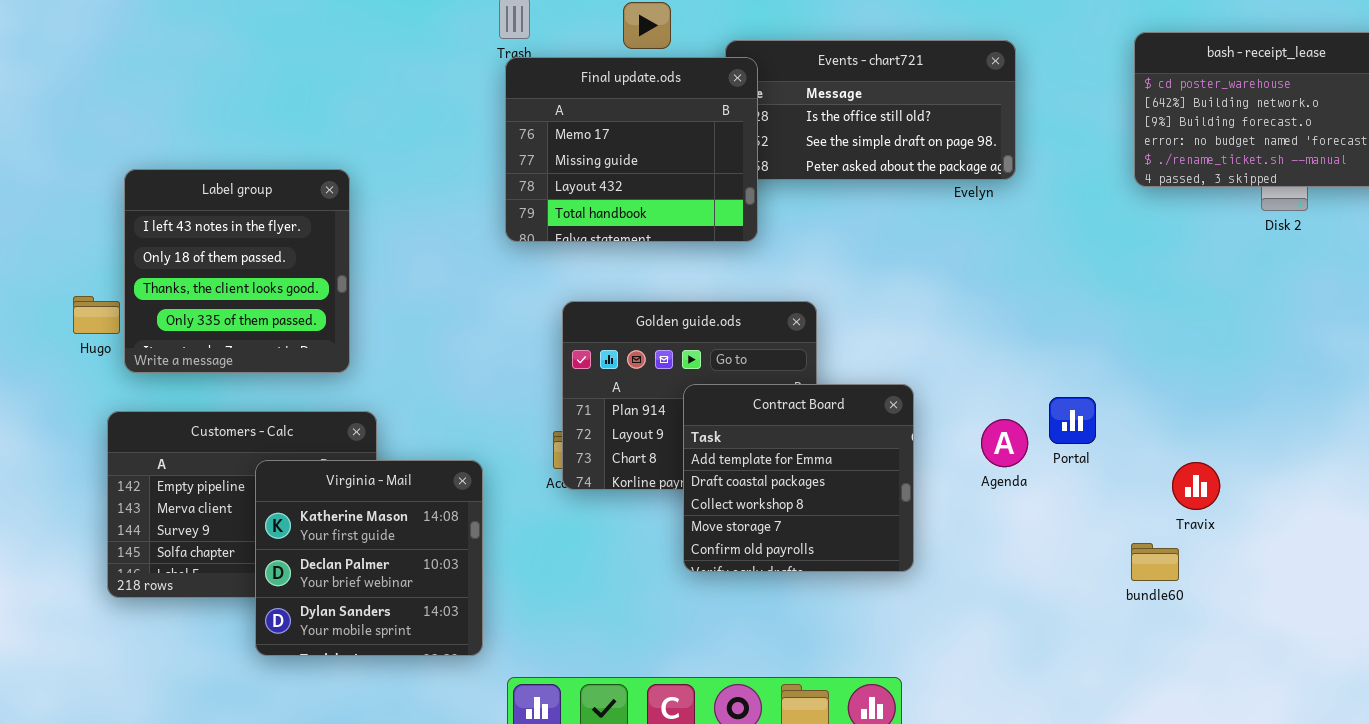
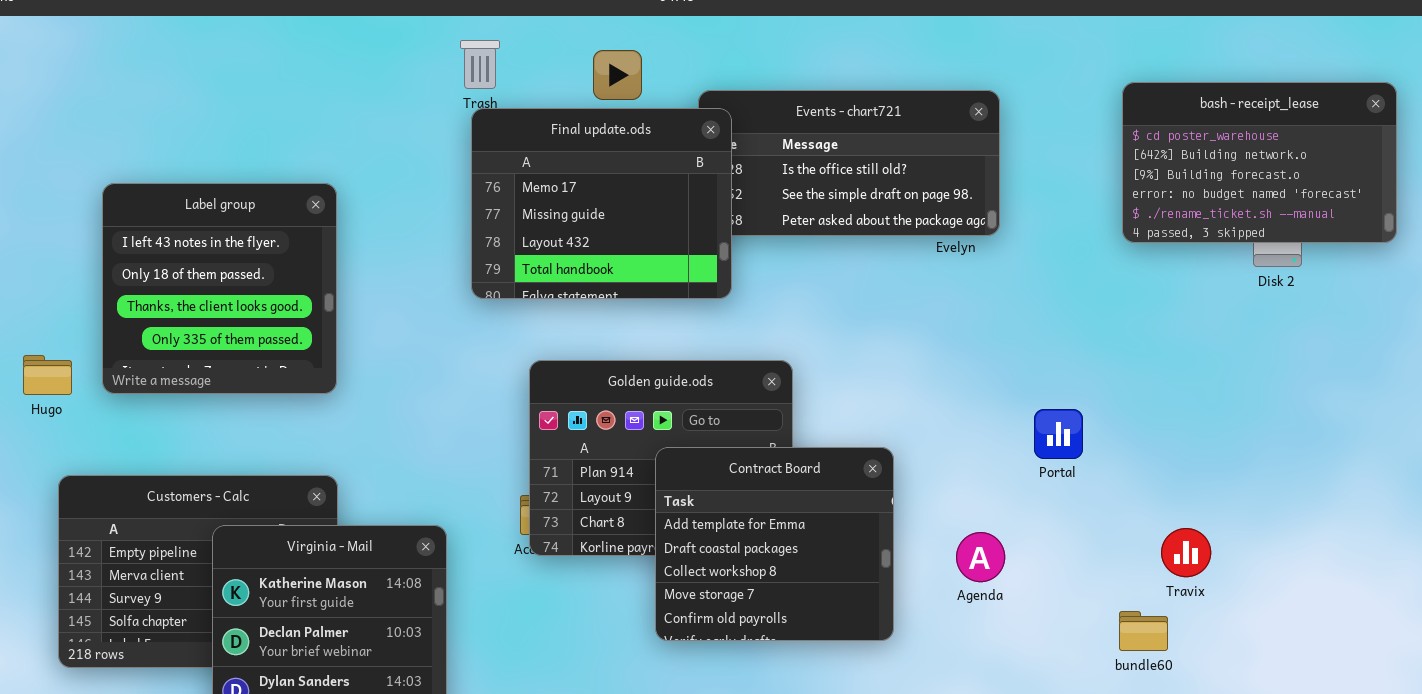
Label group: [124,169,350,373] -> [102,183,337,394], moved
Portal: [1049,397,1096,444] -> [1034,409,1083,459], moved
Agenda: [981,419,1028,467] -> [956,532,1005,582], moved

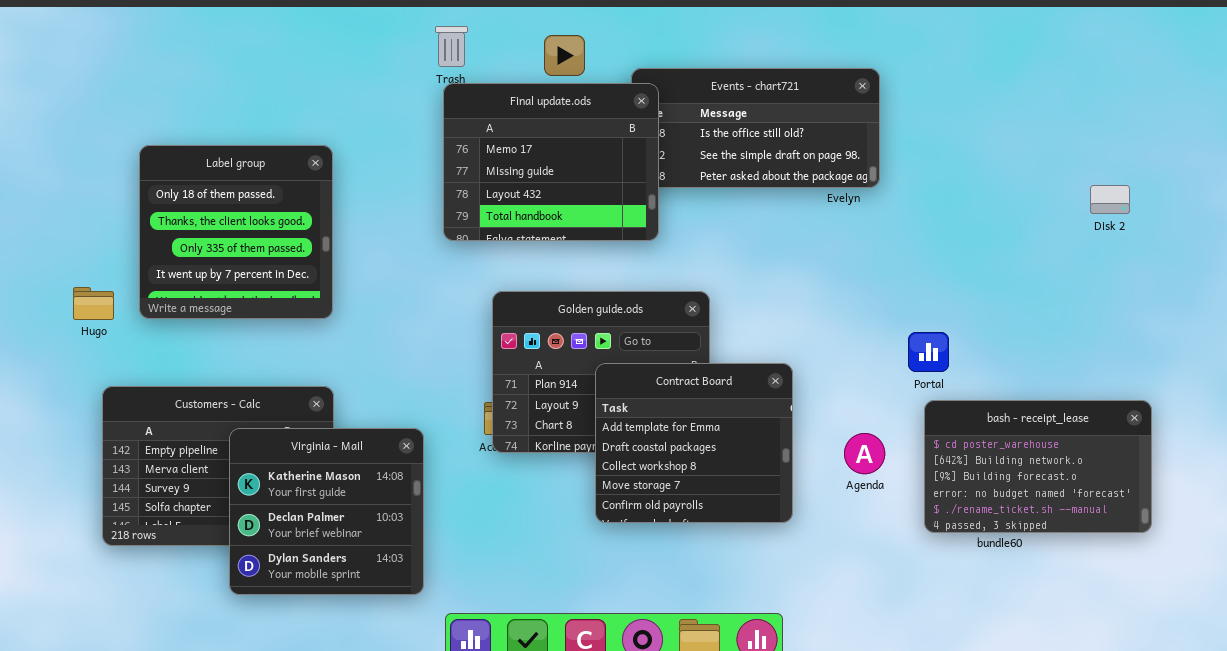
bash - receipt_lease: [1122,82,1397,243] -> [924,400,1152,533], moved
Label group: [102,183,337,394] -> [139,145,333,319], scrolled down 1 row

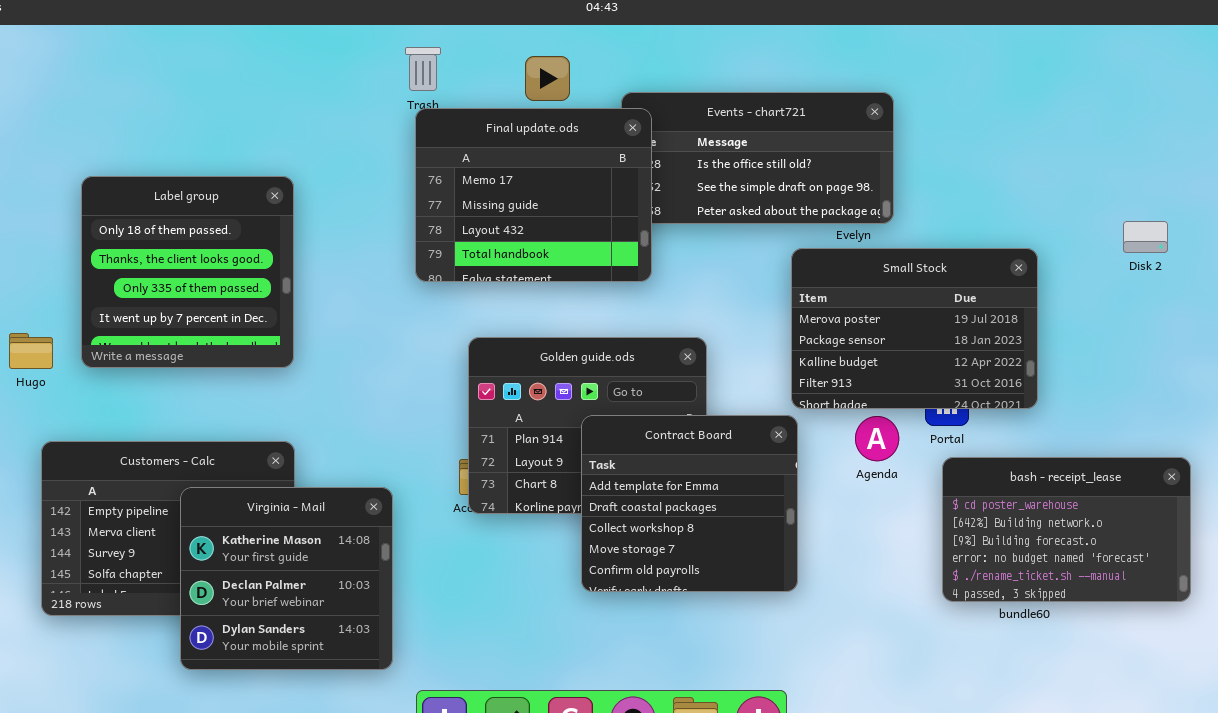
Small Stock: none -> [791,248,1038,409], opened
Agenda: [844,433,885,474] -> [855,416,899,461], moved

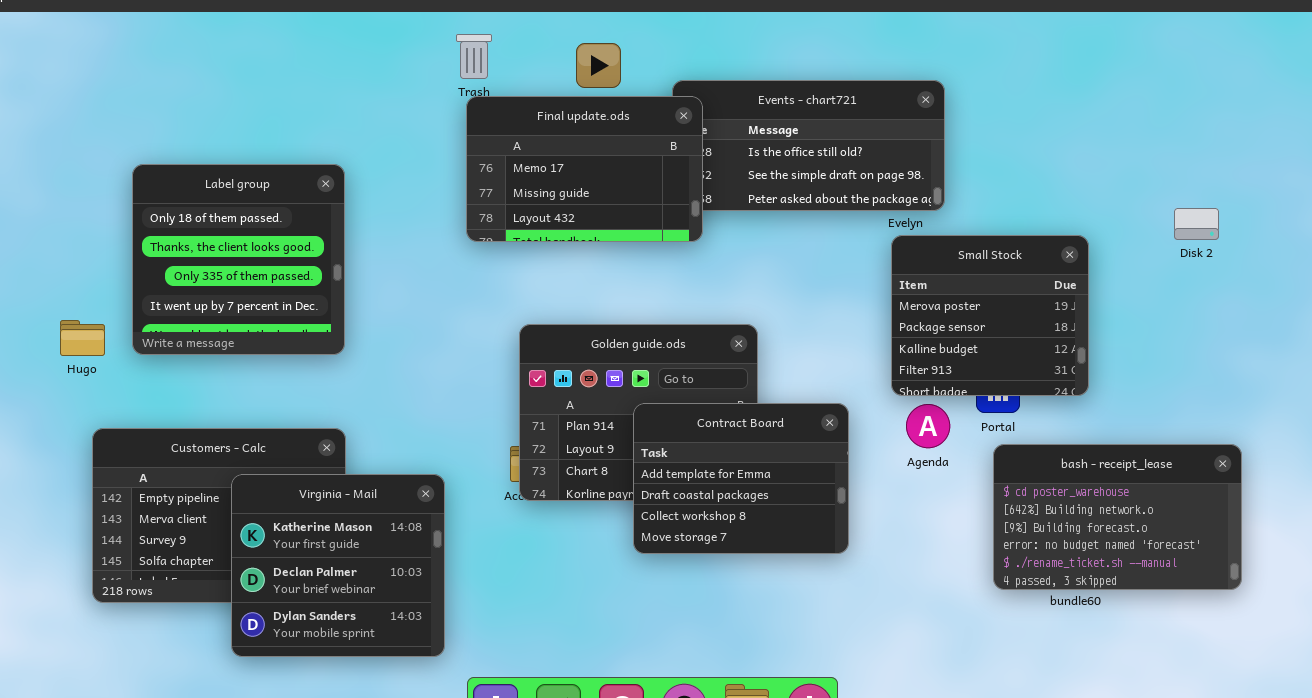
Final update.ods: [415,108,652,282] -> [466,96,703,242], resized
Small Stock: [791,248,1038,409] -> [891,235,1089,396], resized
Contract Board: [581,415,798,592] -> [633,403,849,554], resized

